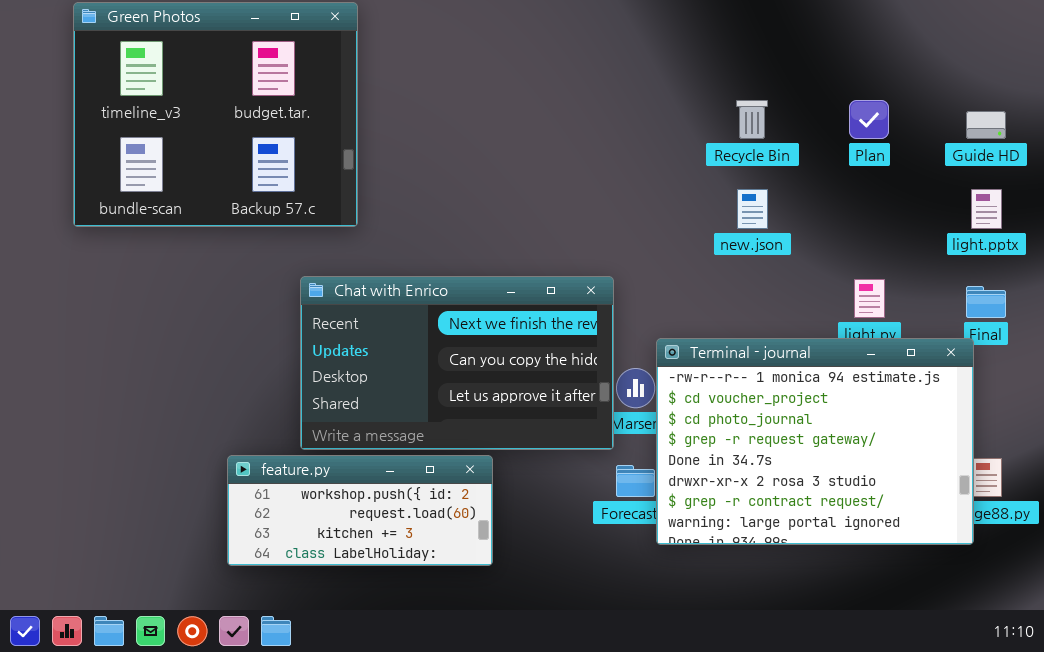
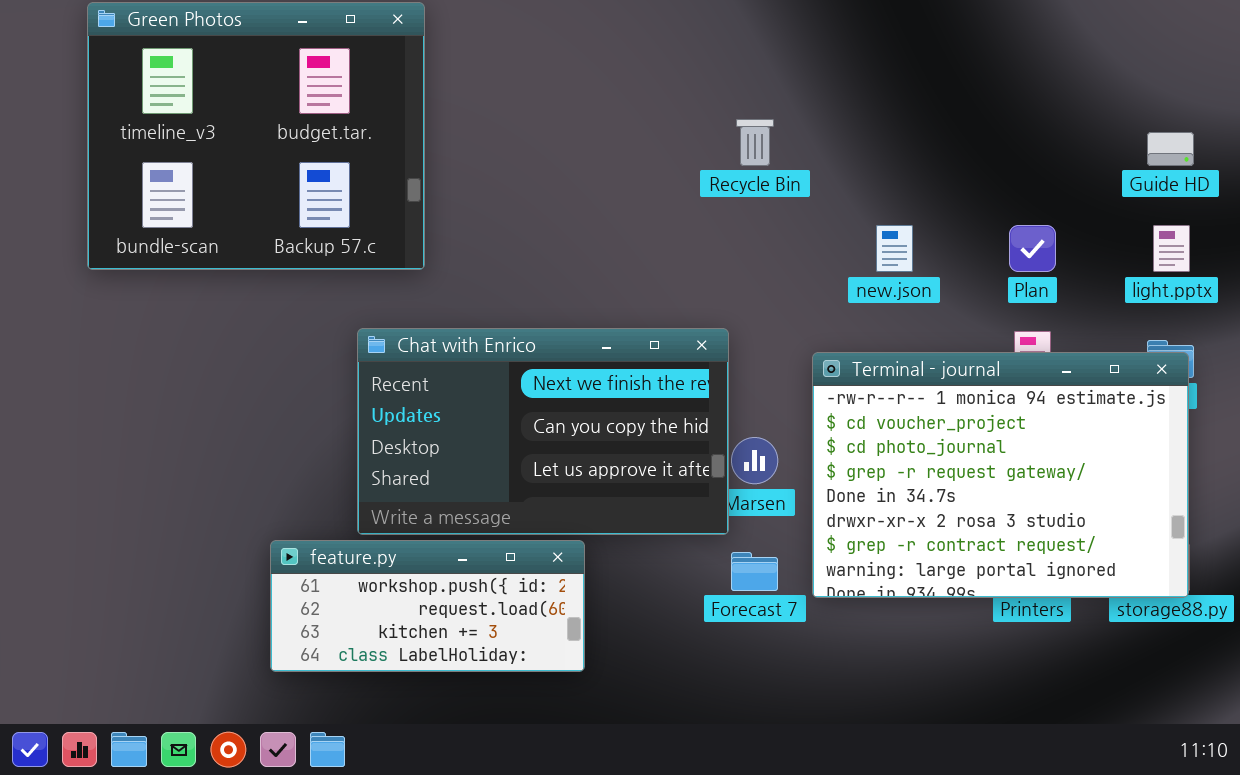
Recycle Bin: [736,100,768,139] -> [736,119,774,166], moved
Plan: [849,100,889,139] -> [1009,225,1056,272], moved
Terminal - journal: [656,338,974,545] -> [812,352,1189,598], moved

